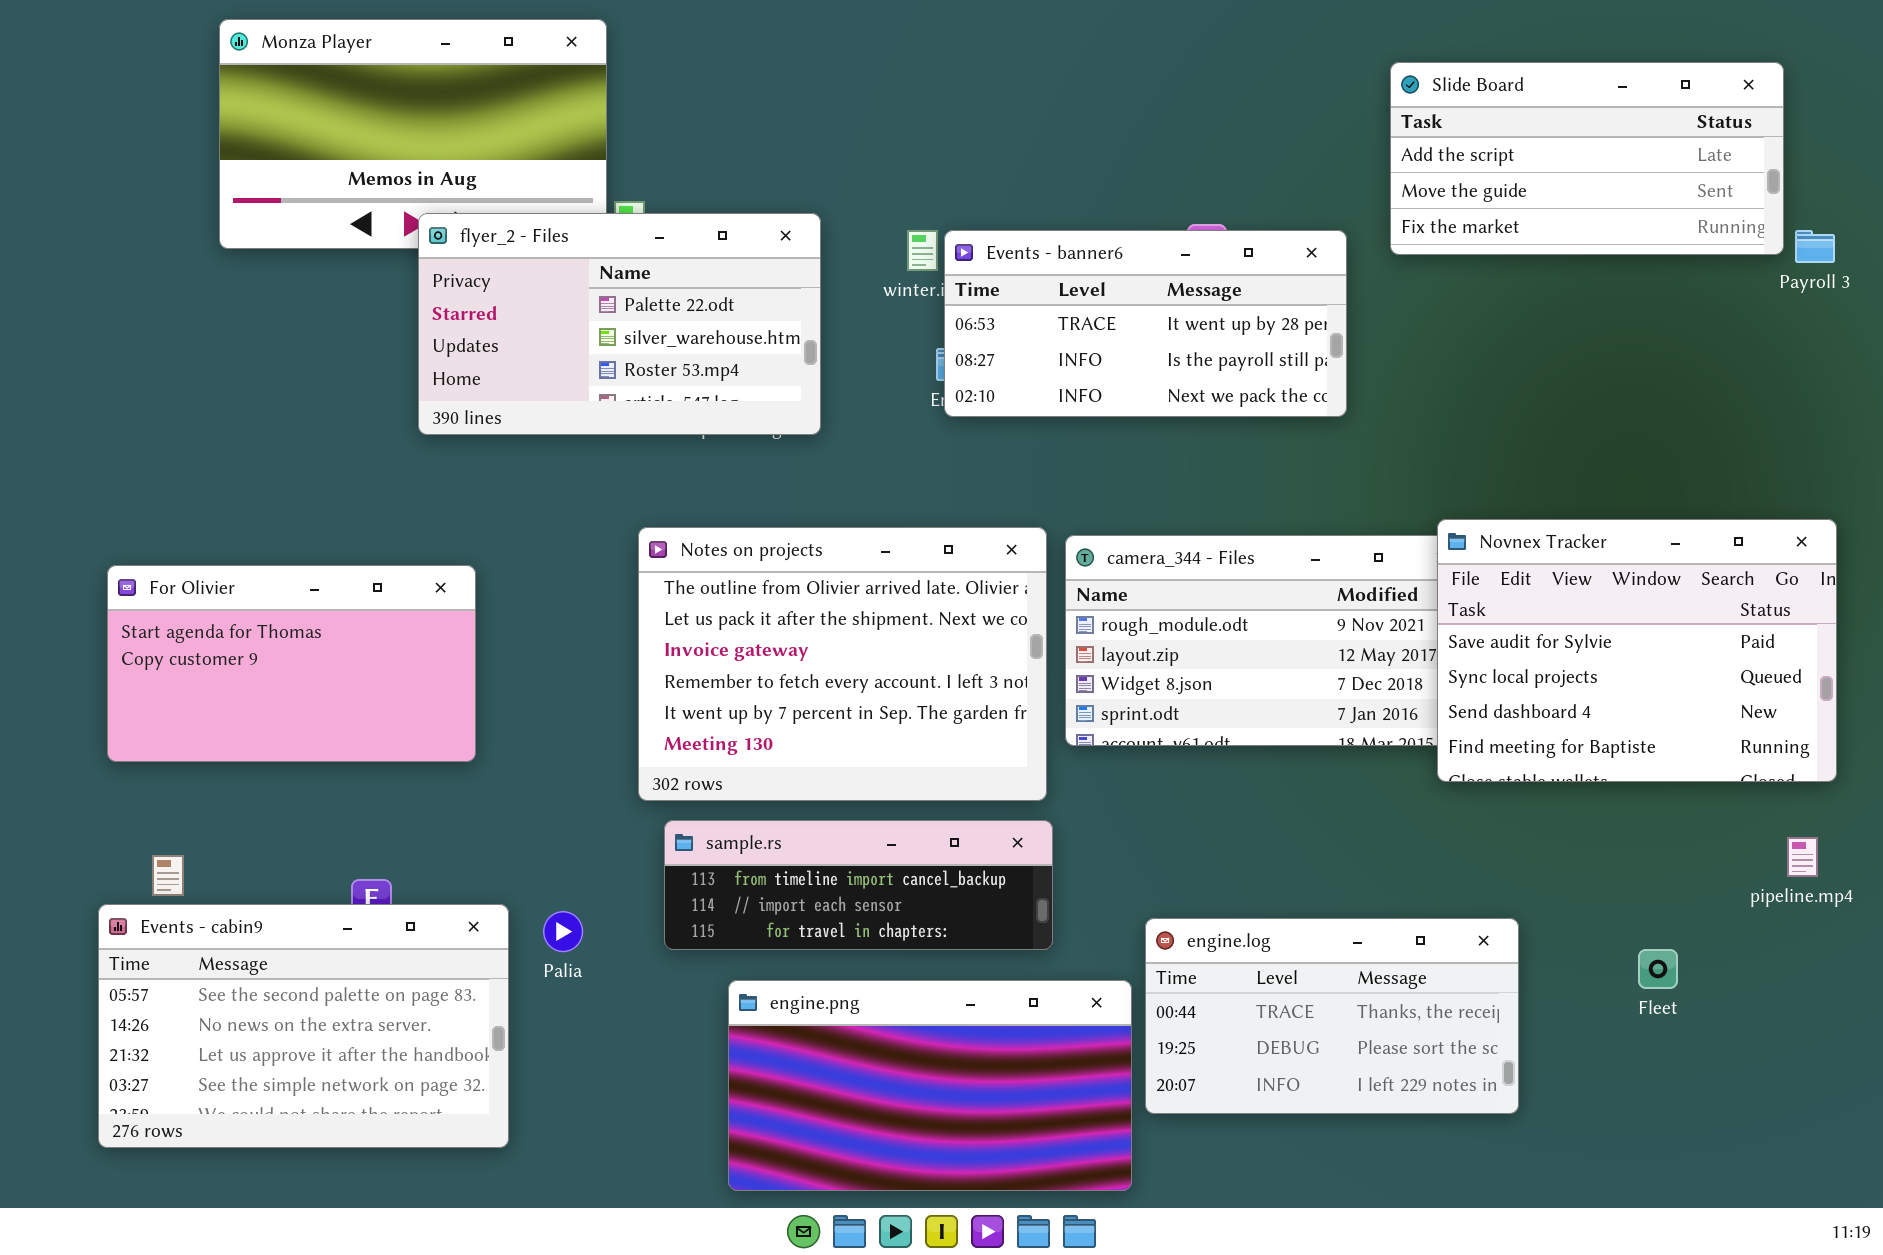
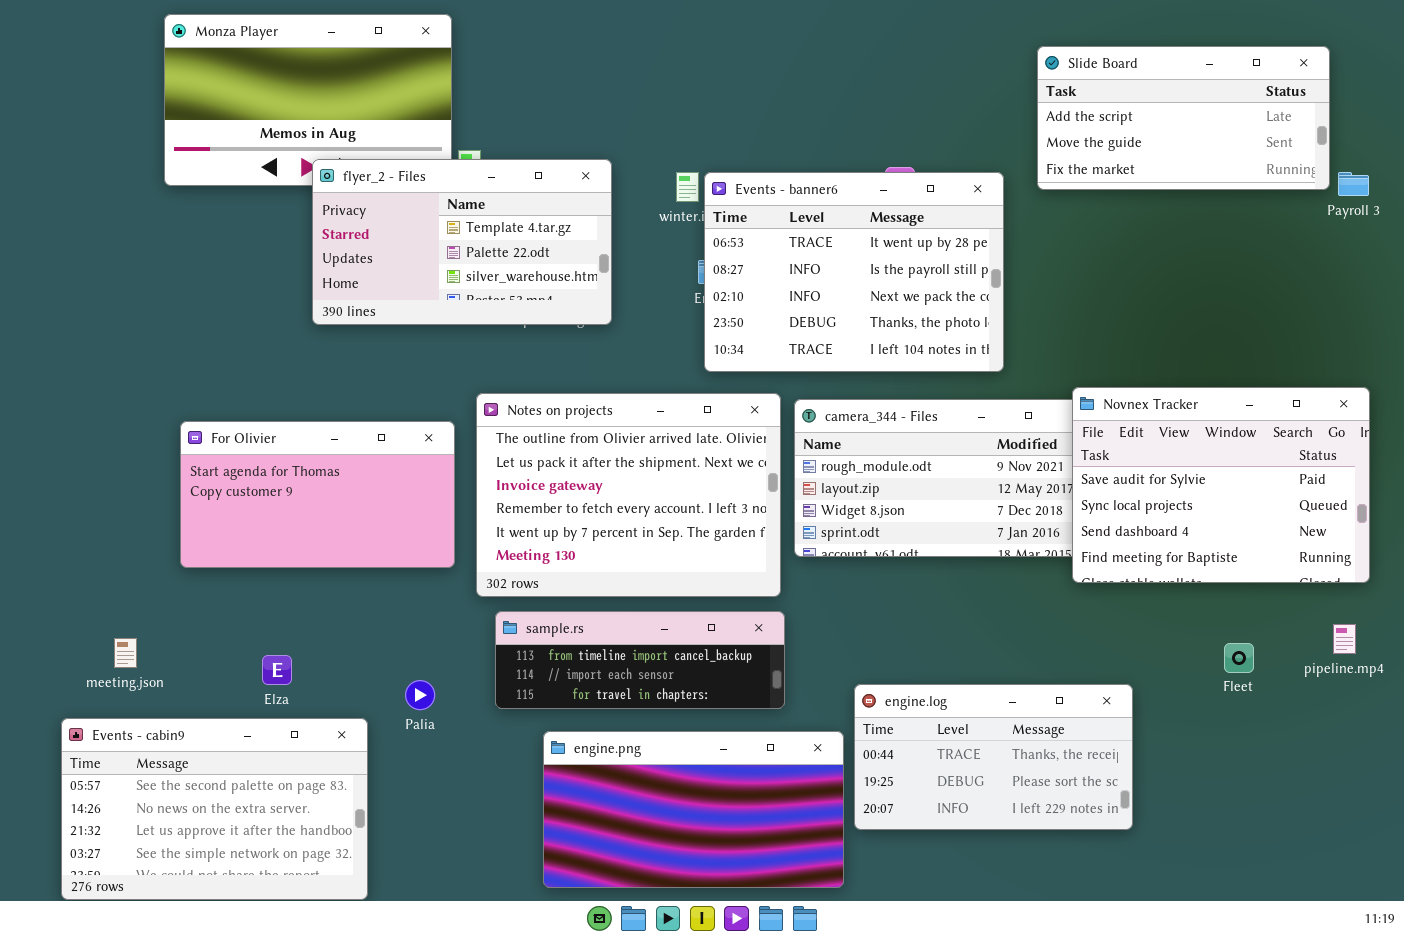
flyer_2 - Files: [418,213,821,435] -> [312,159,612,325], scrolled up 1 row
Events - banner6: [944,230,1347,417] -> [704,172,1004,372], resized
For Olivier: [107,565,476,762] -> [180,421,455,568], moved
Events - cabin9: [98,904,509,1148] -> [61,718,368,900], moved
Fleet: [1638,949,1678,989] -> [1224,643,1254,673], moved

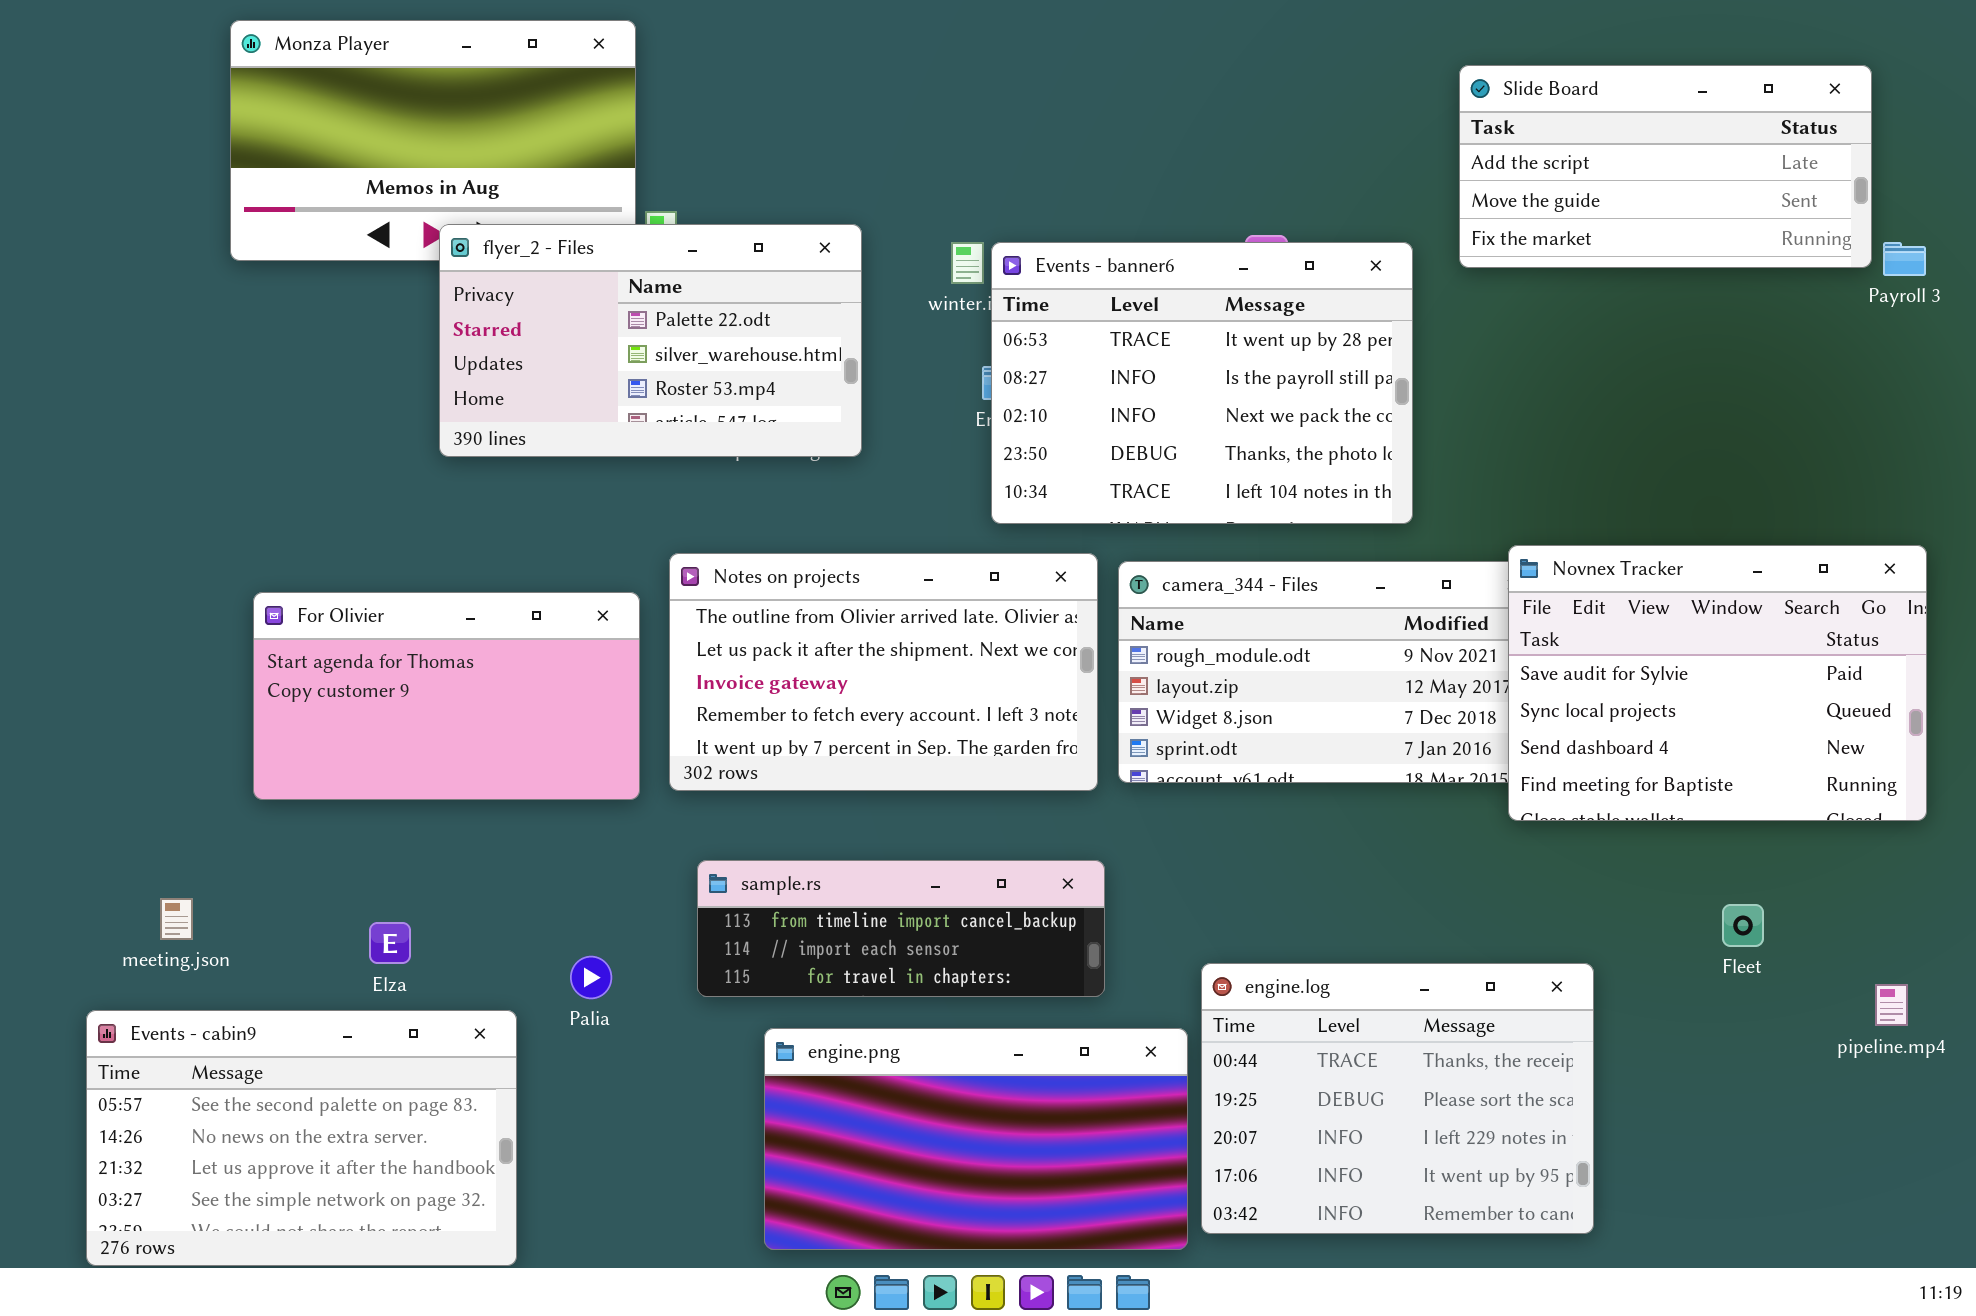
flyer_2 - Files: [312,159,612,325] -> [439,224,862,457], scrolled down 1 row
Notes on projects: [476,393,781,597] -> [669,553,1098,791], resized
pipeline.mp4: [1333,624,1356,654] -> [1875,984,1908,1026], moved
engine.log: [854,684,1133,830] -> [1201,963,1594,1234], resized

